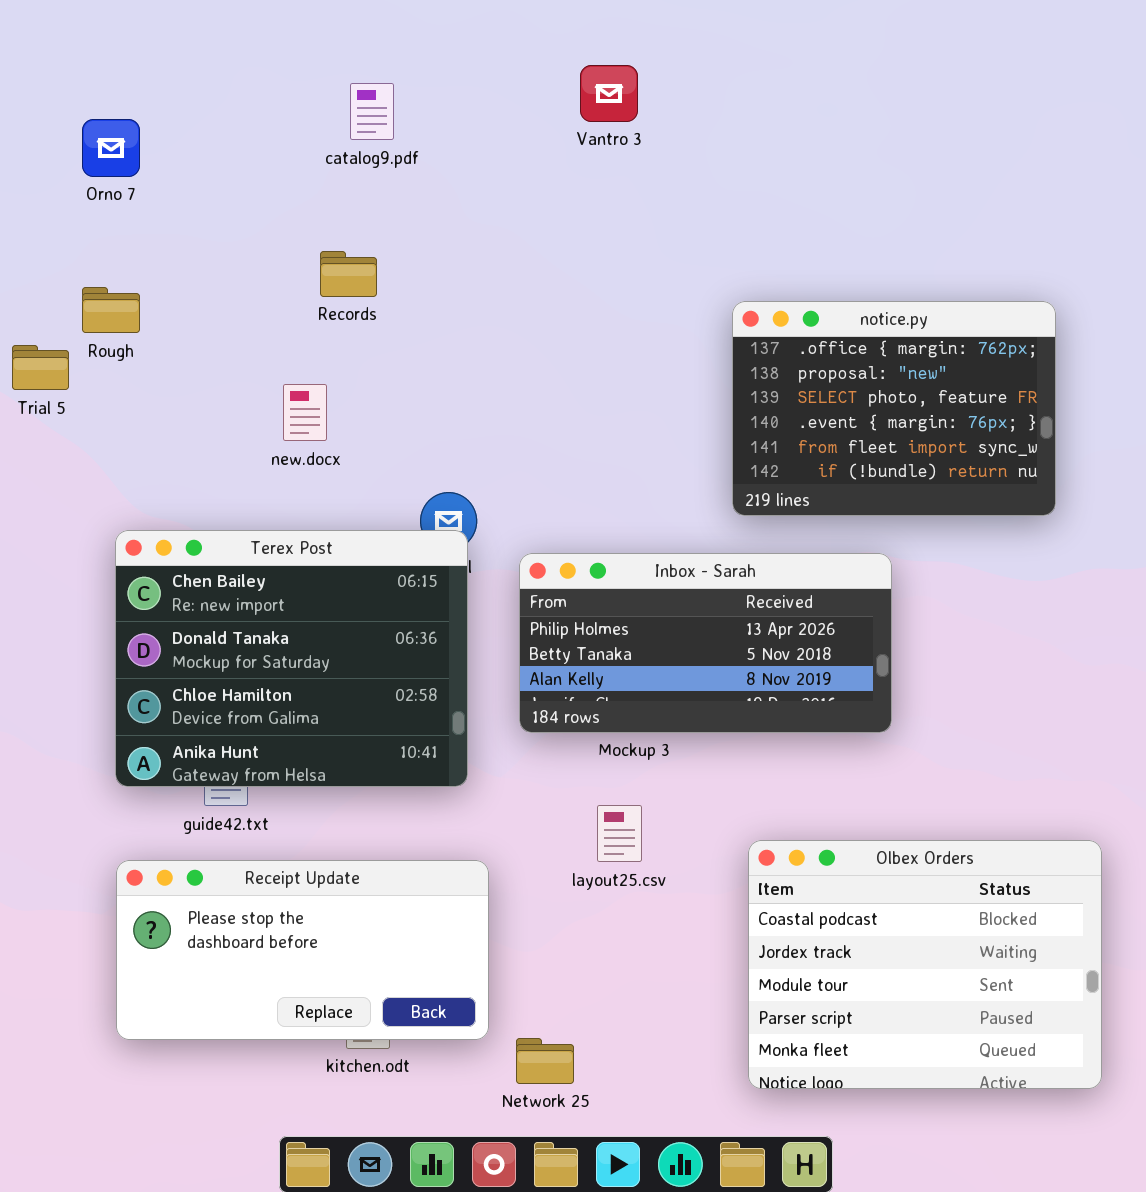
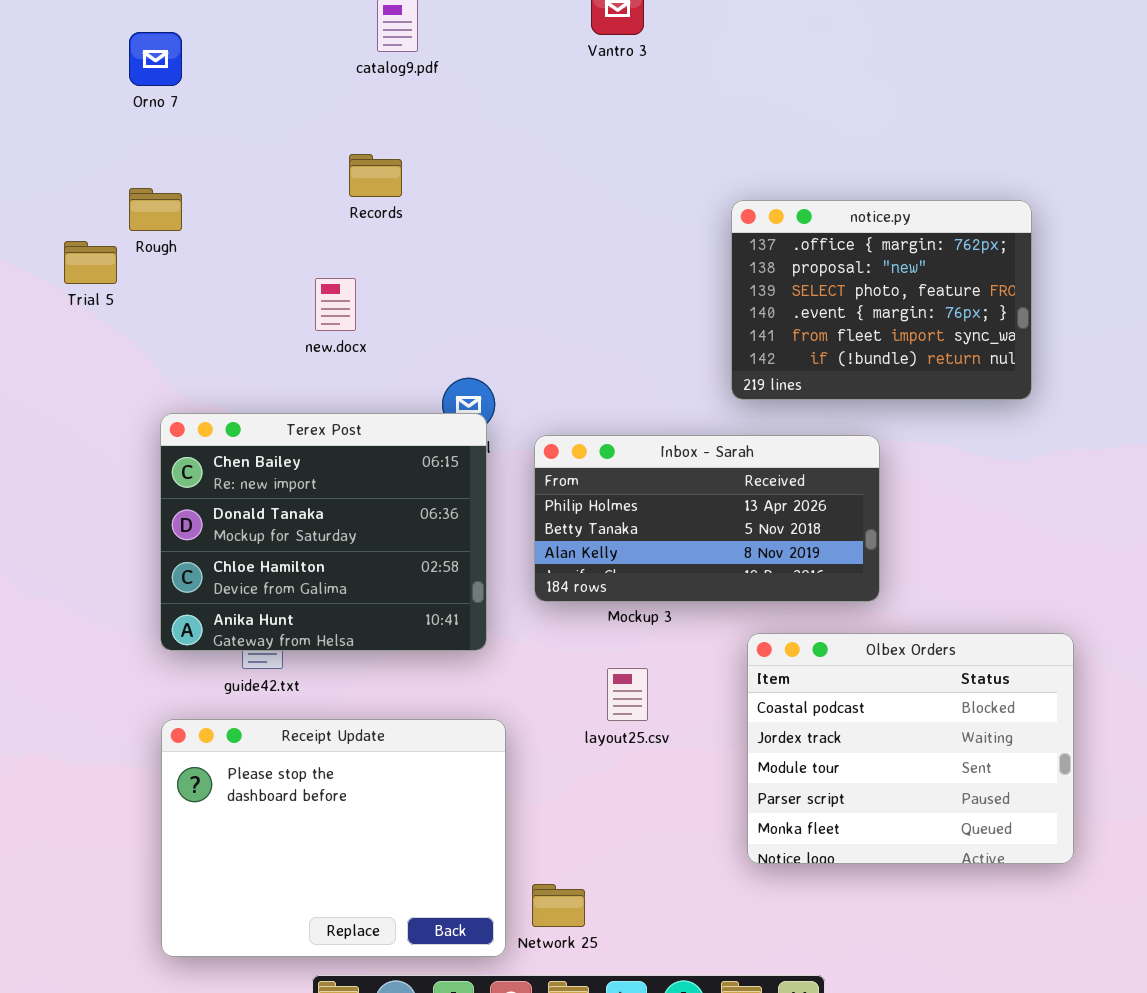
Olbex Orders: [748,840,1102,1089] -> [747,633,1074,864], moved
Receipt Update: [116,860,489,1040] -> [161,719,506,957], resized

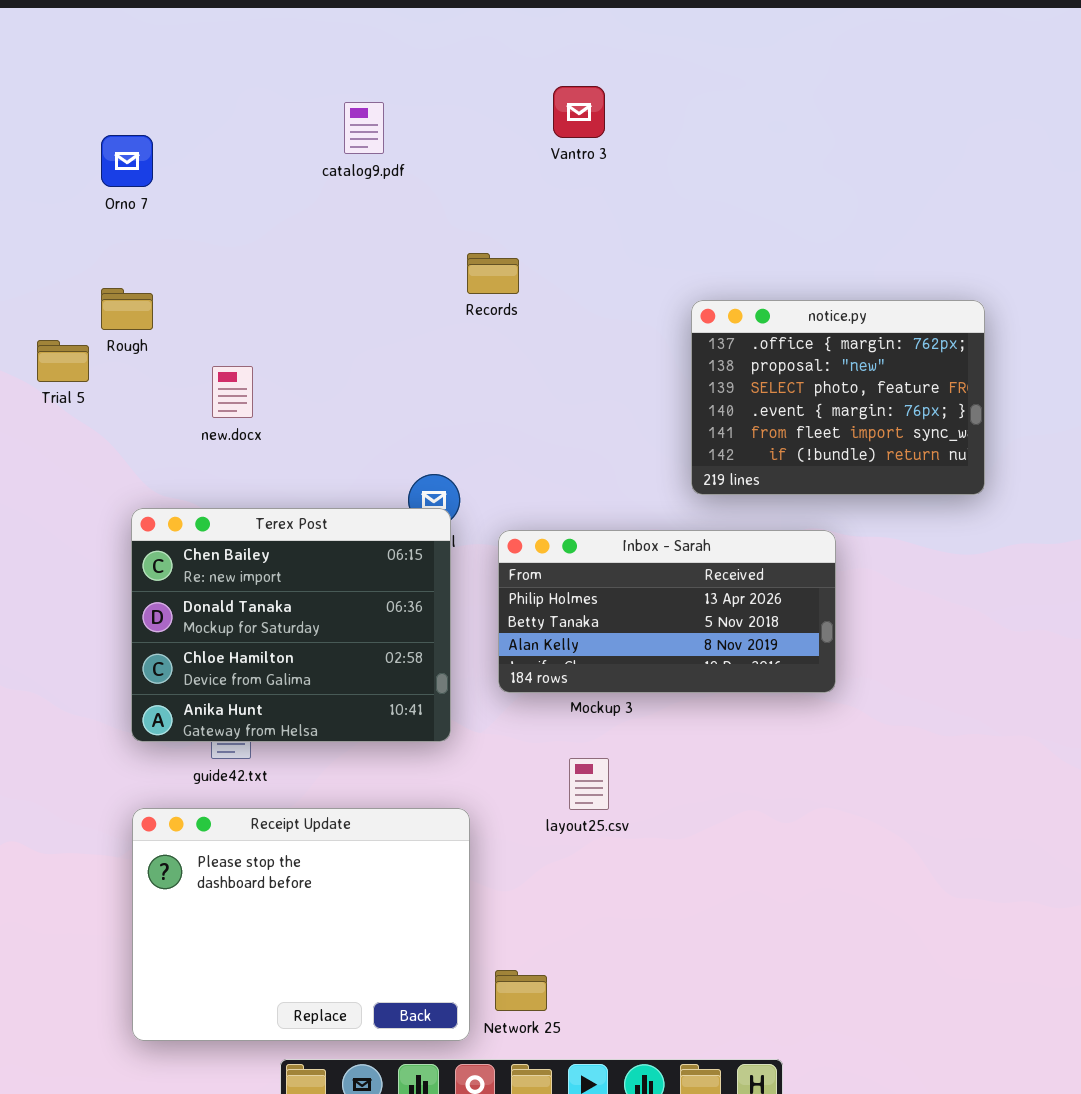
Records: [349,154,402,197] -> [467,253,519,294], moved
new.docx: [315,278,356,331] -> [212,366,253,418], moved
Olbex Orders: [747,633,1074,864] -> none, closed

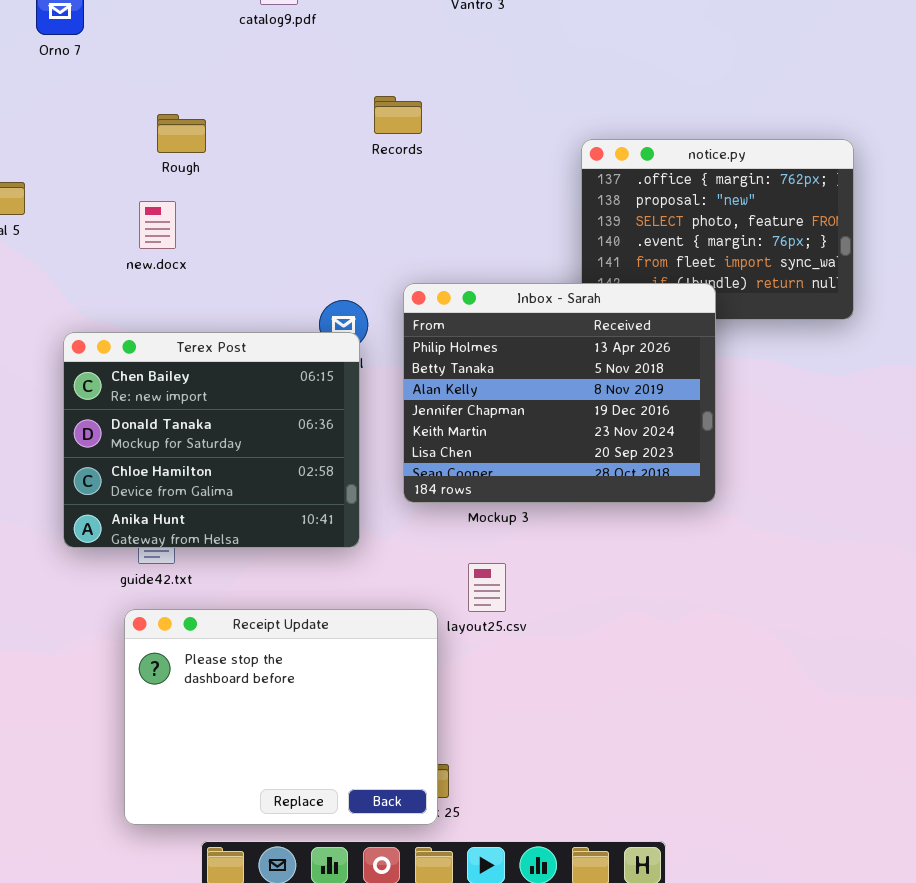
Rough: [101,288,153,330] -> [157,114,206,153], moved
Inbox - Sarah: [498,530,836,693] -> [403,283,716,503], resized
Receipt Update: [132,808,470,1041] -> [124,609,438,825], moved

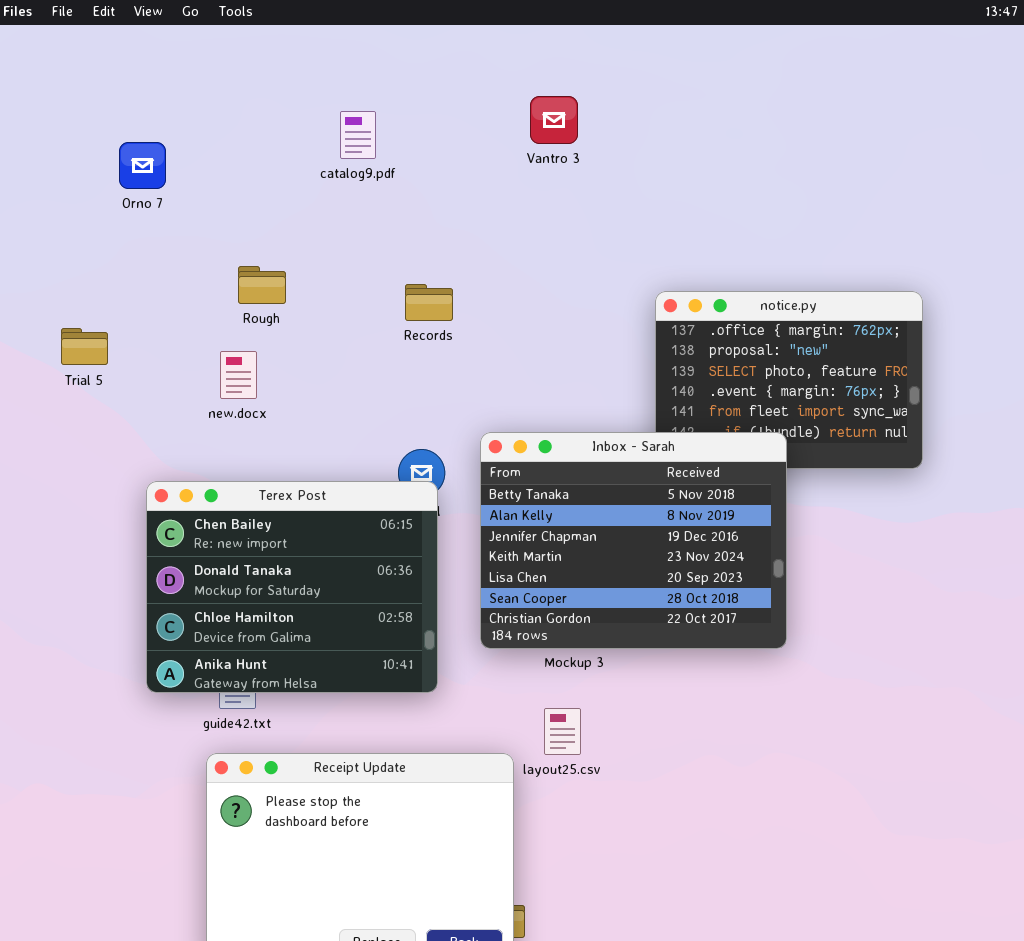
Records: [374,96,422,134] -> [405,284,453,321], moved
Inbox - Sarah: [403,283,716,503] -> [480,432,787,649], scrolled down 1 row

